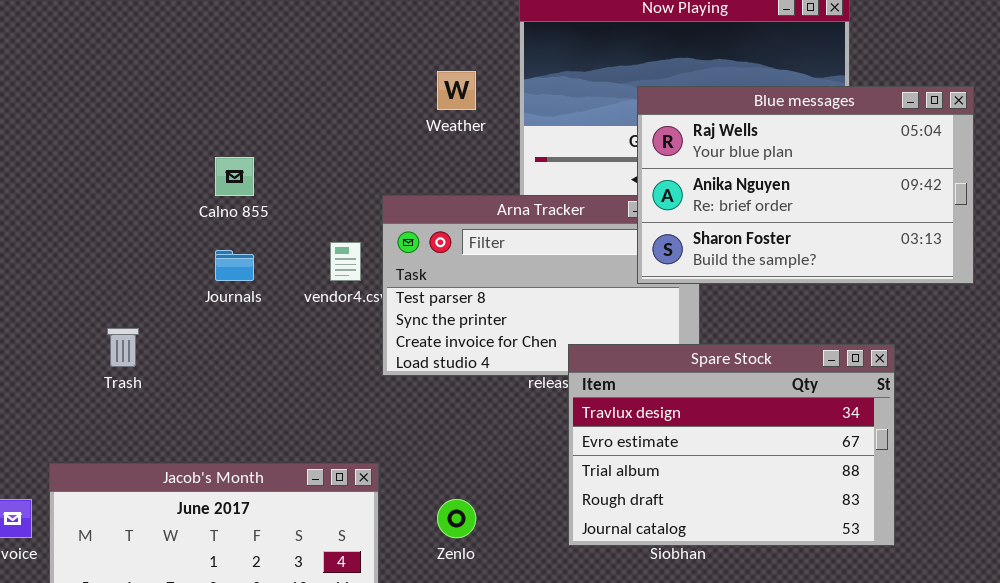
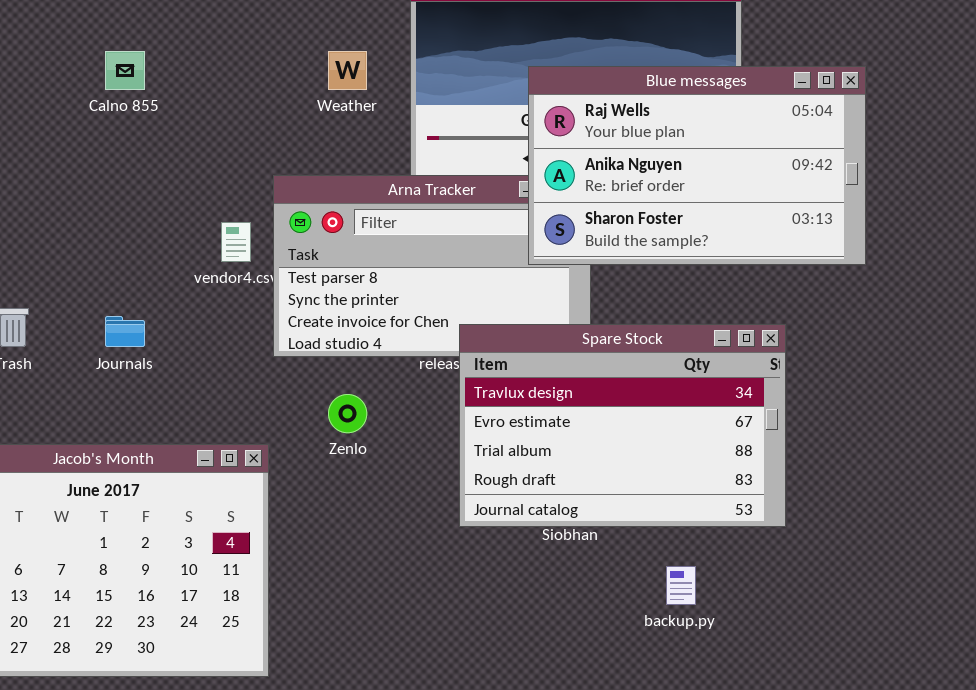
Calno 855: [215,157,254,196] -> [105,51,145,90], moved
Journals: [215,250,254,281] -> [105,316,145,347], moved
Zenlo: [437,499,476,538] -> [328,394,367,433], moved

